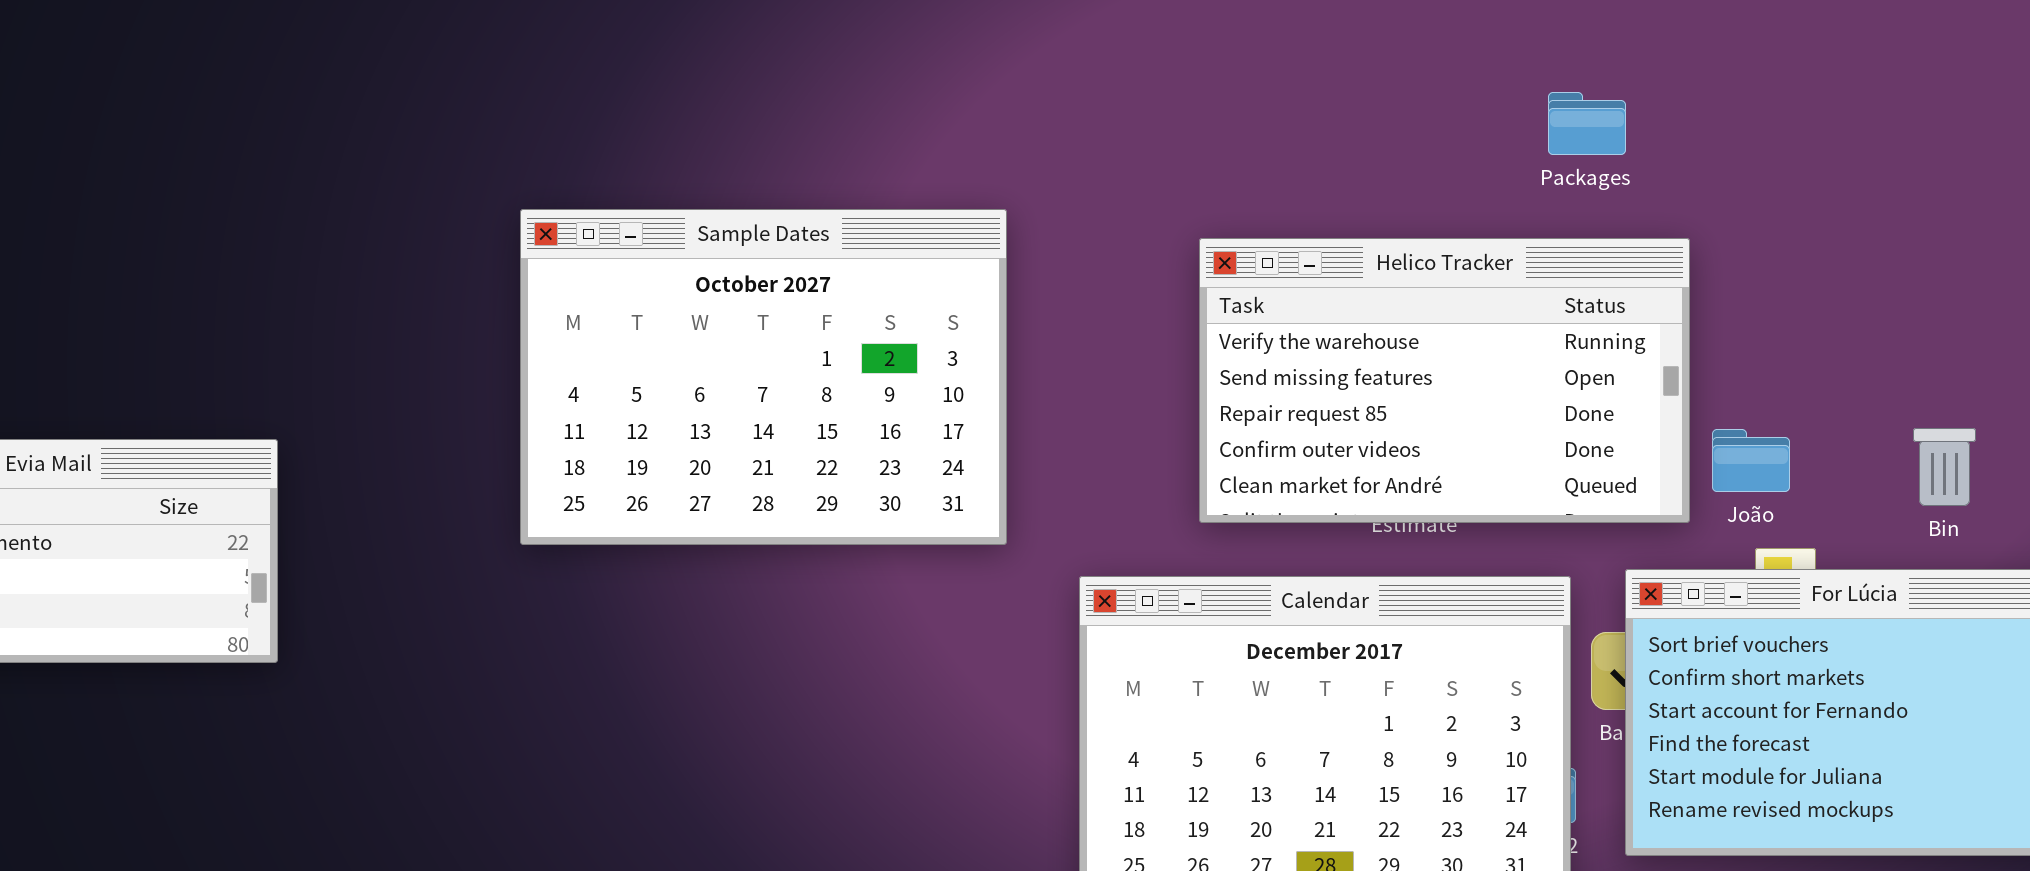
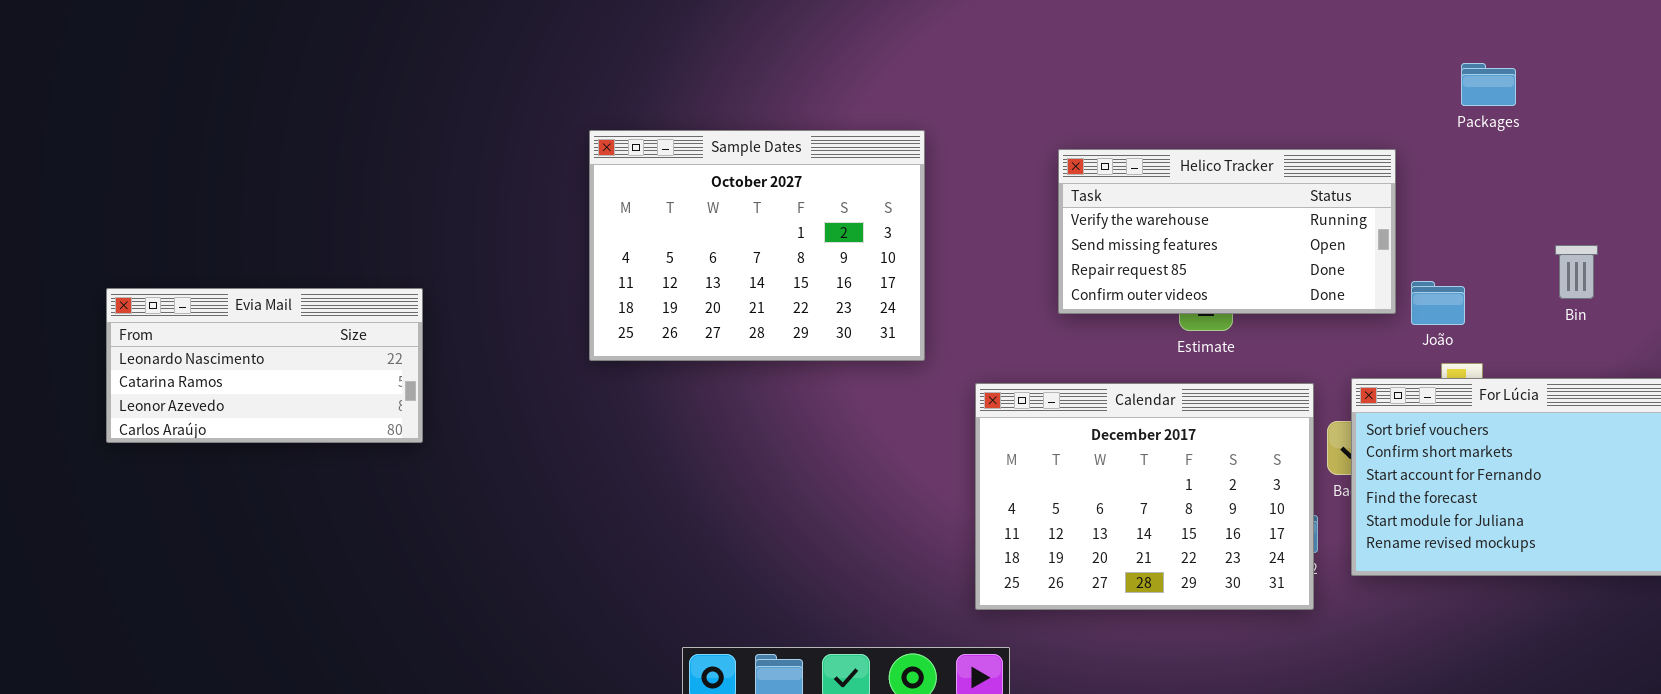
Packages: [1548,92,1626,155] -> [1461,63,1516,106], moved
Helico Tracker: [1199,238,1690,523] -> [1058,149,1396,314], resized
Bin: [1913,428,1976,506] -> [1555,245,1598,299], moved

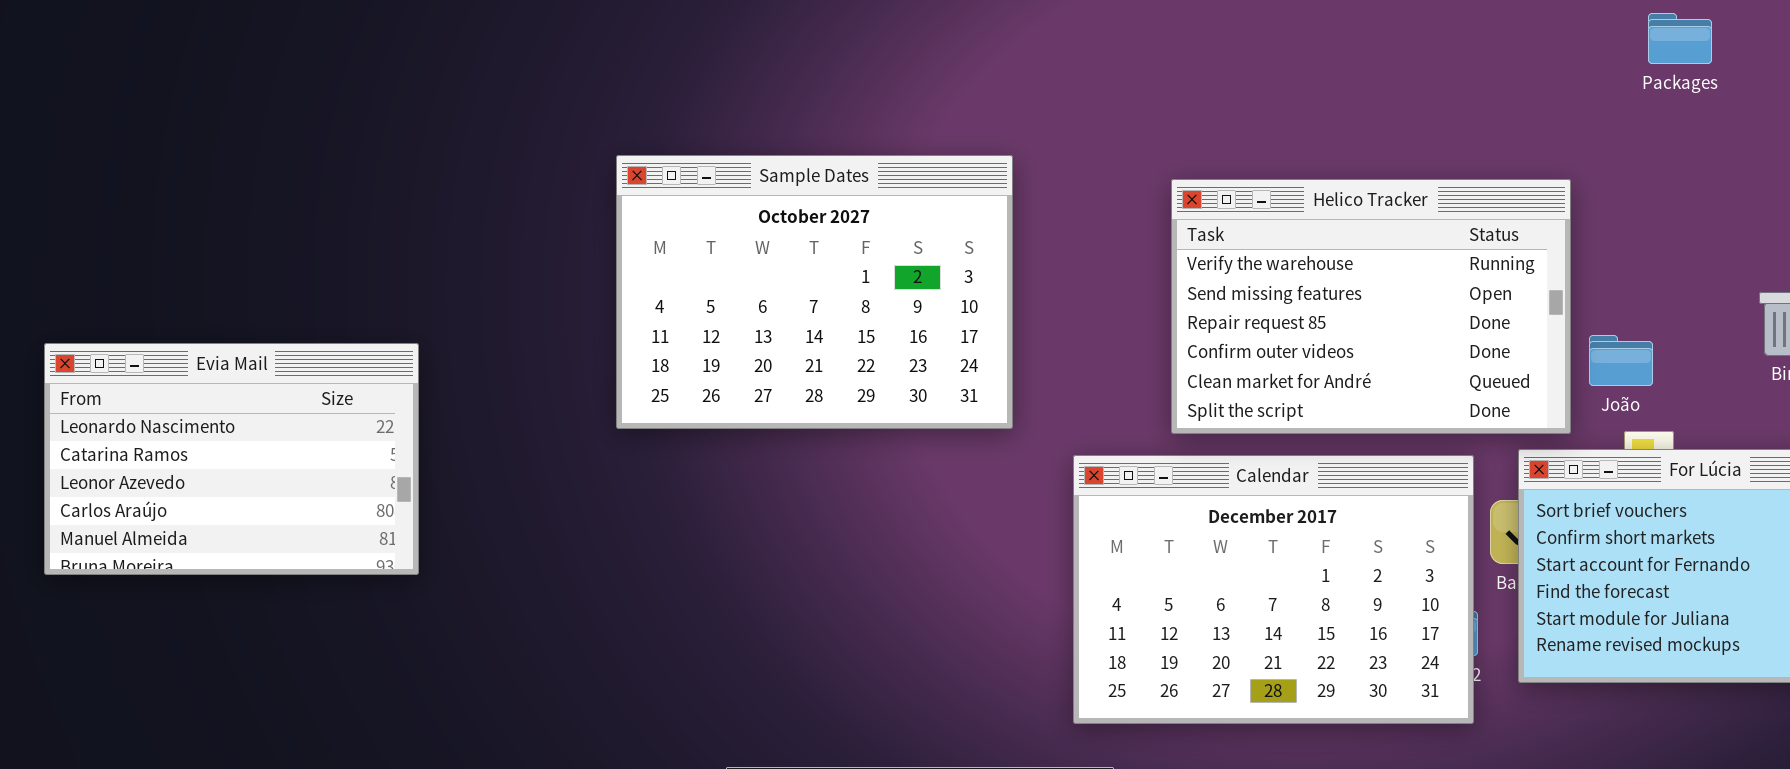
Packages: [1461,63,1516,106] -> [1648,13,1712,64], moved
Helico Tracker: [1058,149,1396,314] -> [1171,179,1571,434], resized
Evia Mail: [106,288,423,443] -> [44,343,419,575], resized

